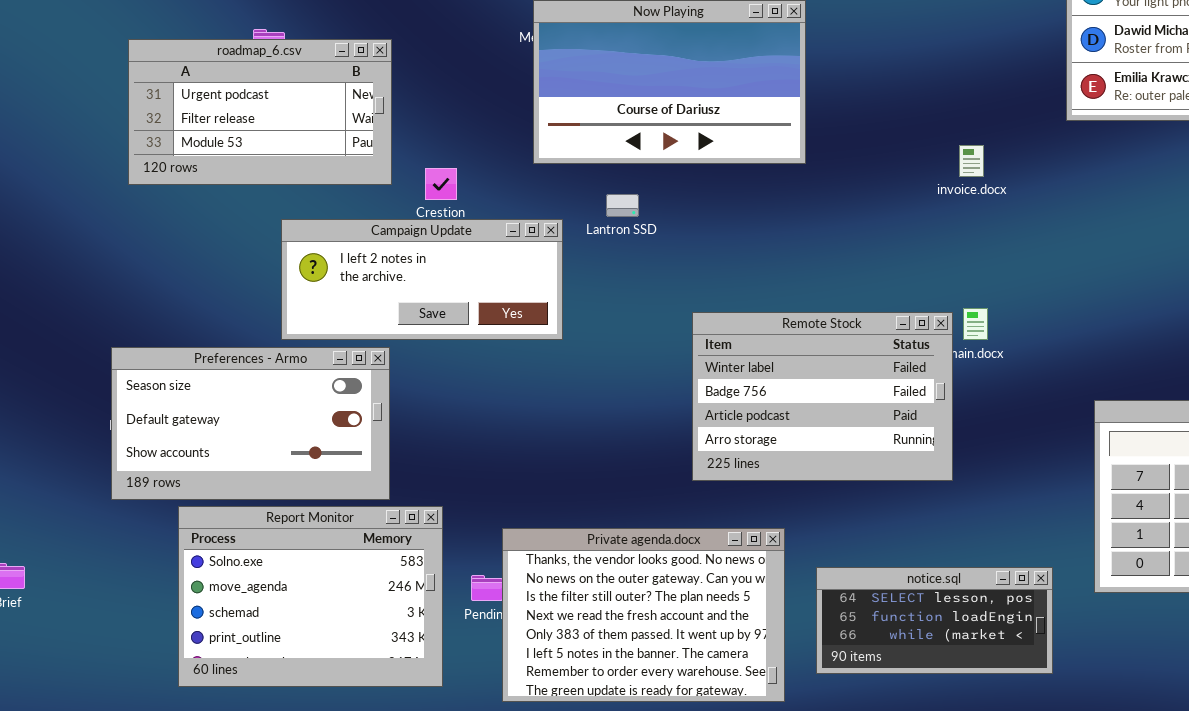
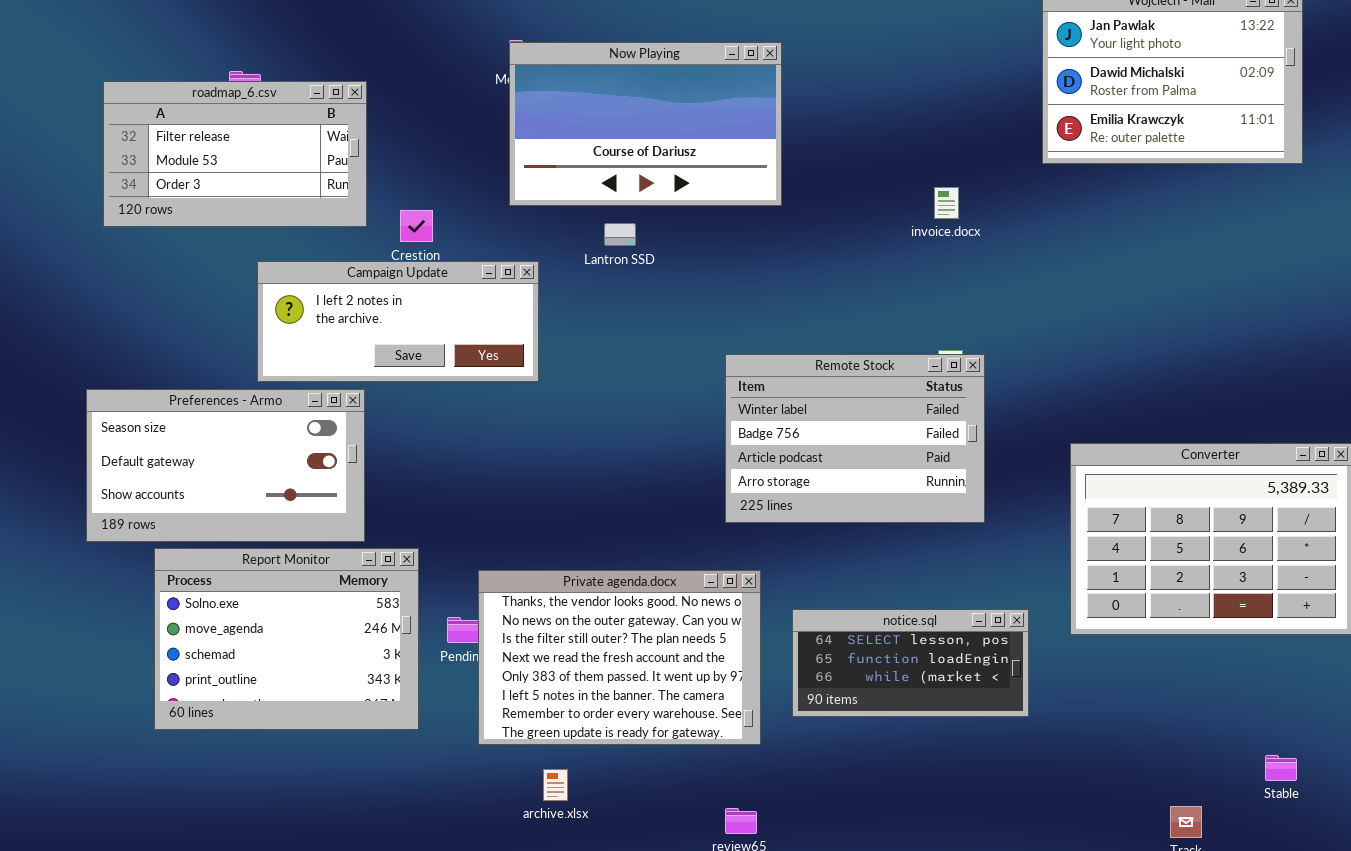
roadmap_6.csv: [128,39,392,185] -> [103,81,367,227], scrolled down 1 row
Lantron SSD: [606,194,639,217] -> [604,223,636,246], moved
Remote Stock: [692,312,953,481] -> [725,354,985,523], moved

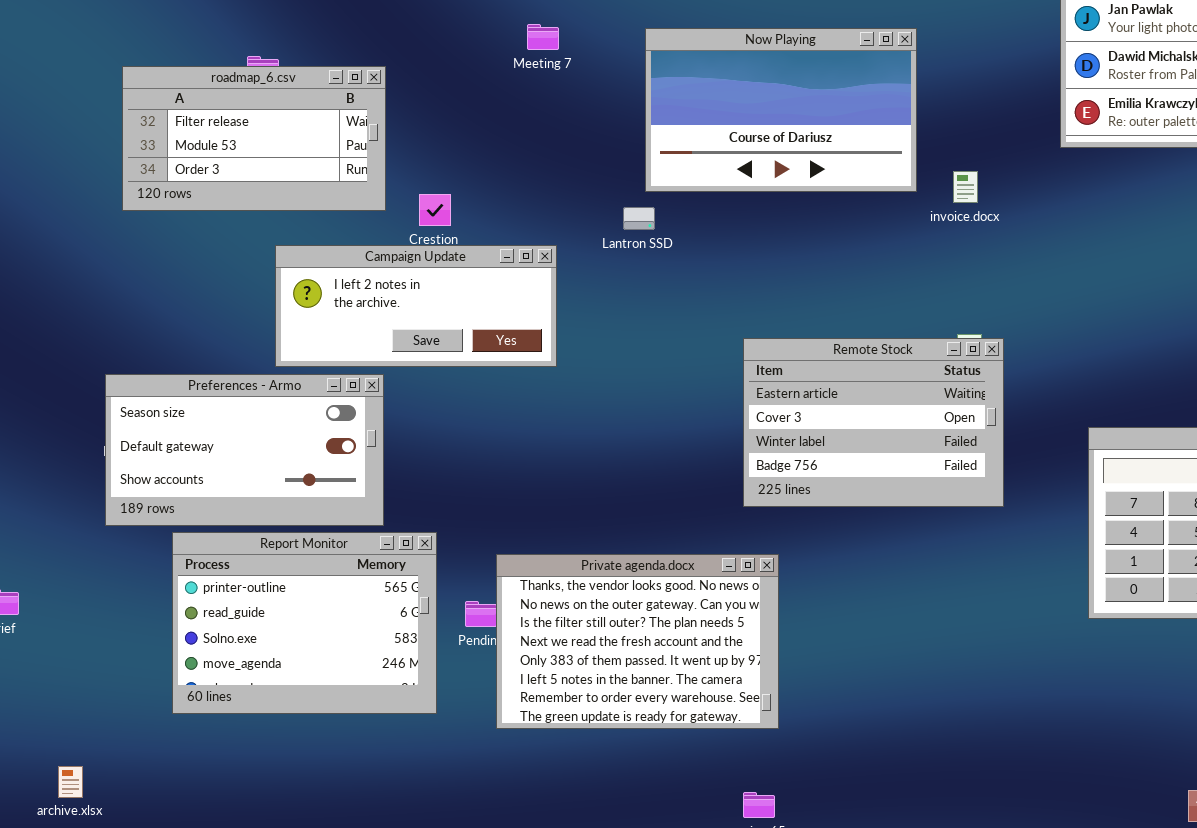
Now Playing: [509,42,782,206] -> [645,28,917,192], moved
Remote Stock: [725,354,985,523] -> [743,338,1004,507], scrolled up 2 rows
Report Monitor: [154,548,419,730] -> [172,532,437,714], scrolled up 2 rows
notice.sql: [792,609,1029,717] -> none, closed
archive.xlsx: [543,769,568,801] -> [58,766,83,798], moved

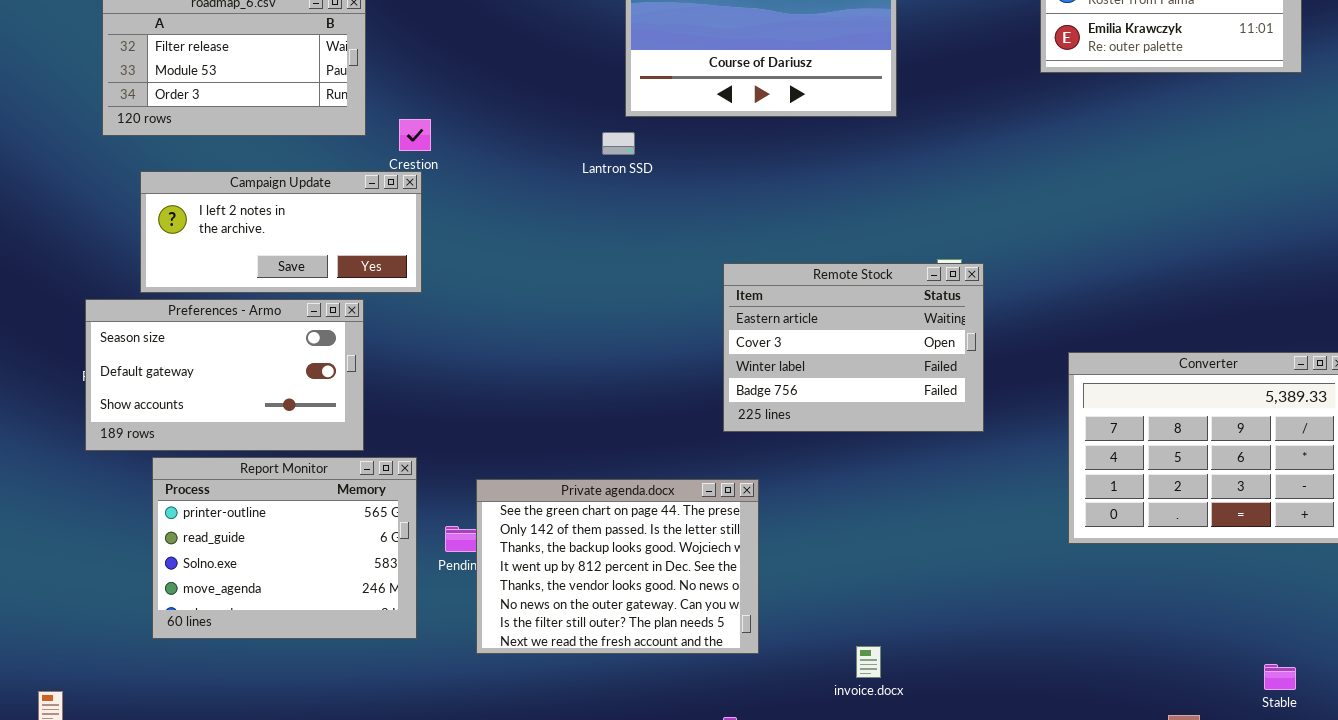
invoice.docx: [953,171,978,203] -> [856,646,881,678], moved
Campaign Update: [275,245,557,367] -> [140,171,422,293], moved
Private agenda.docx: [496,554,779,729] -> [476,479,759,654], scrolled up 4 rows

